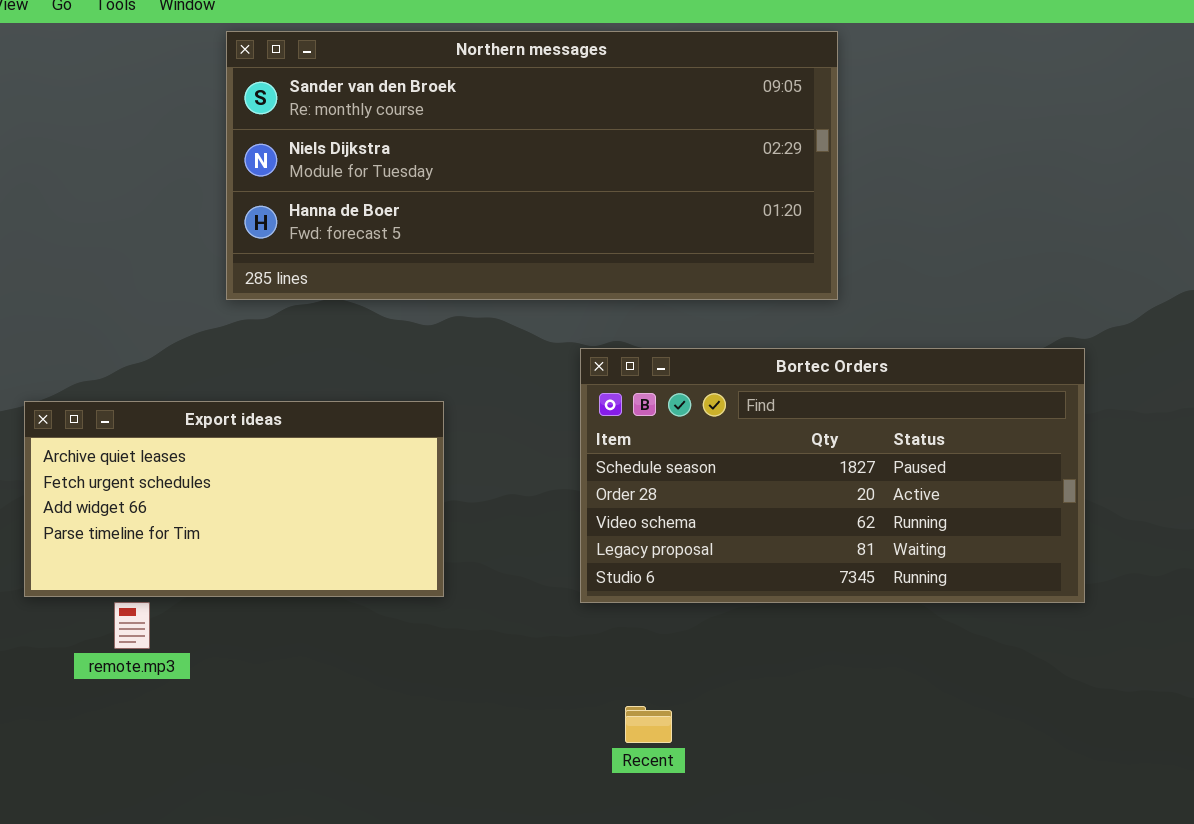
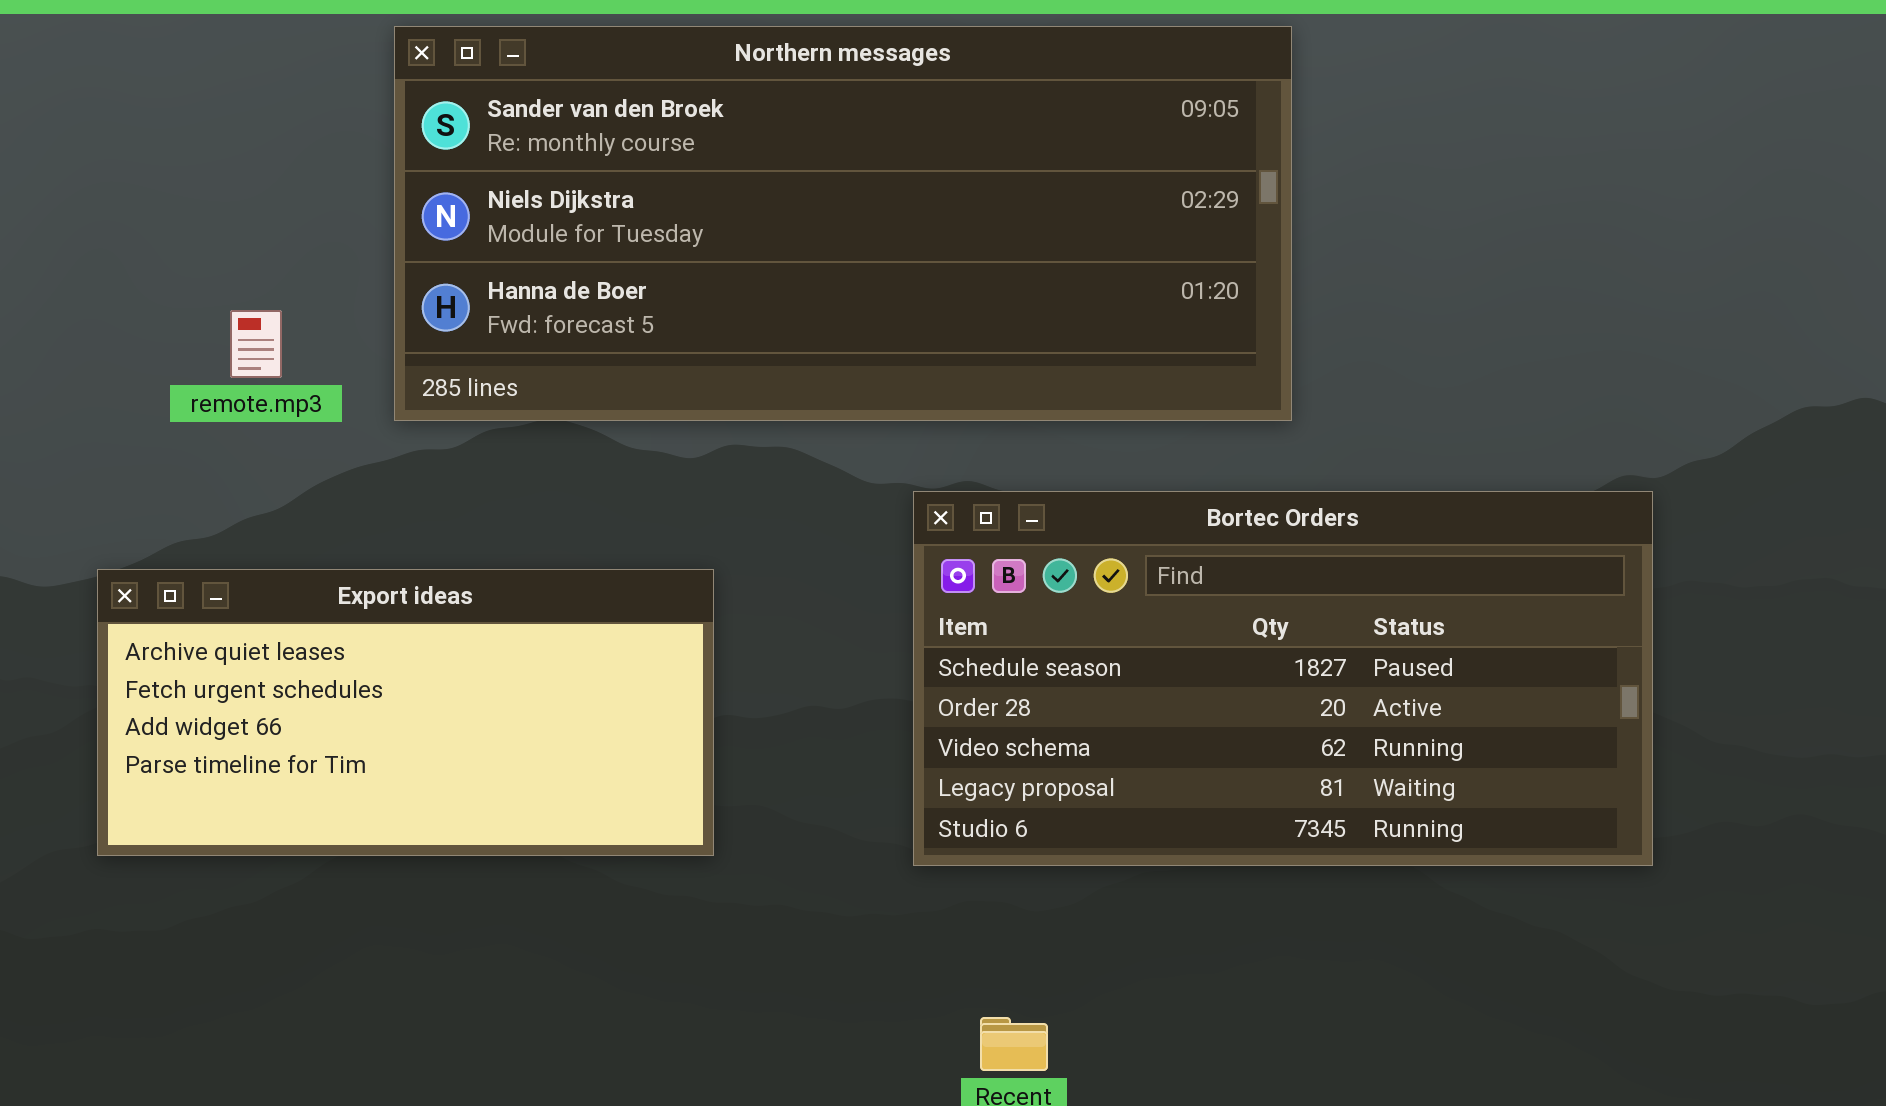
remote.mp3: [114,602,150,649] -> [230,310,282,378], moved

